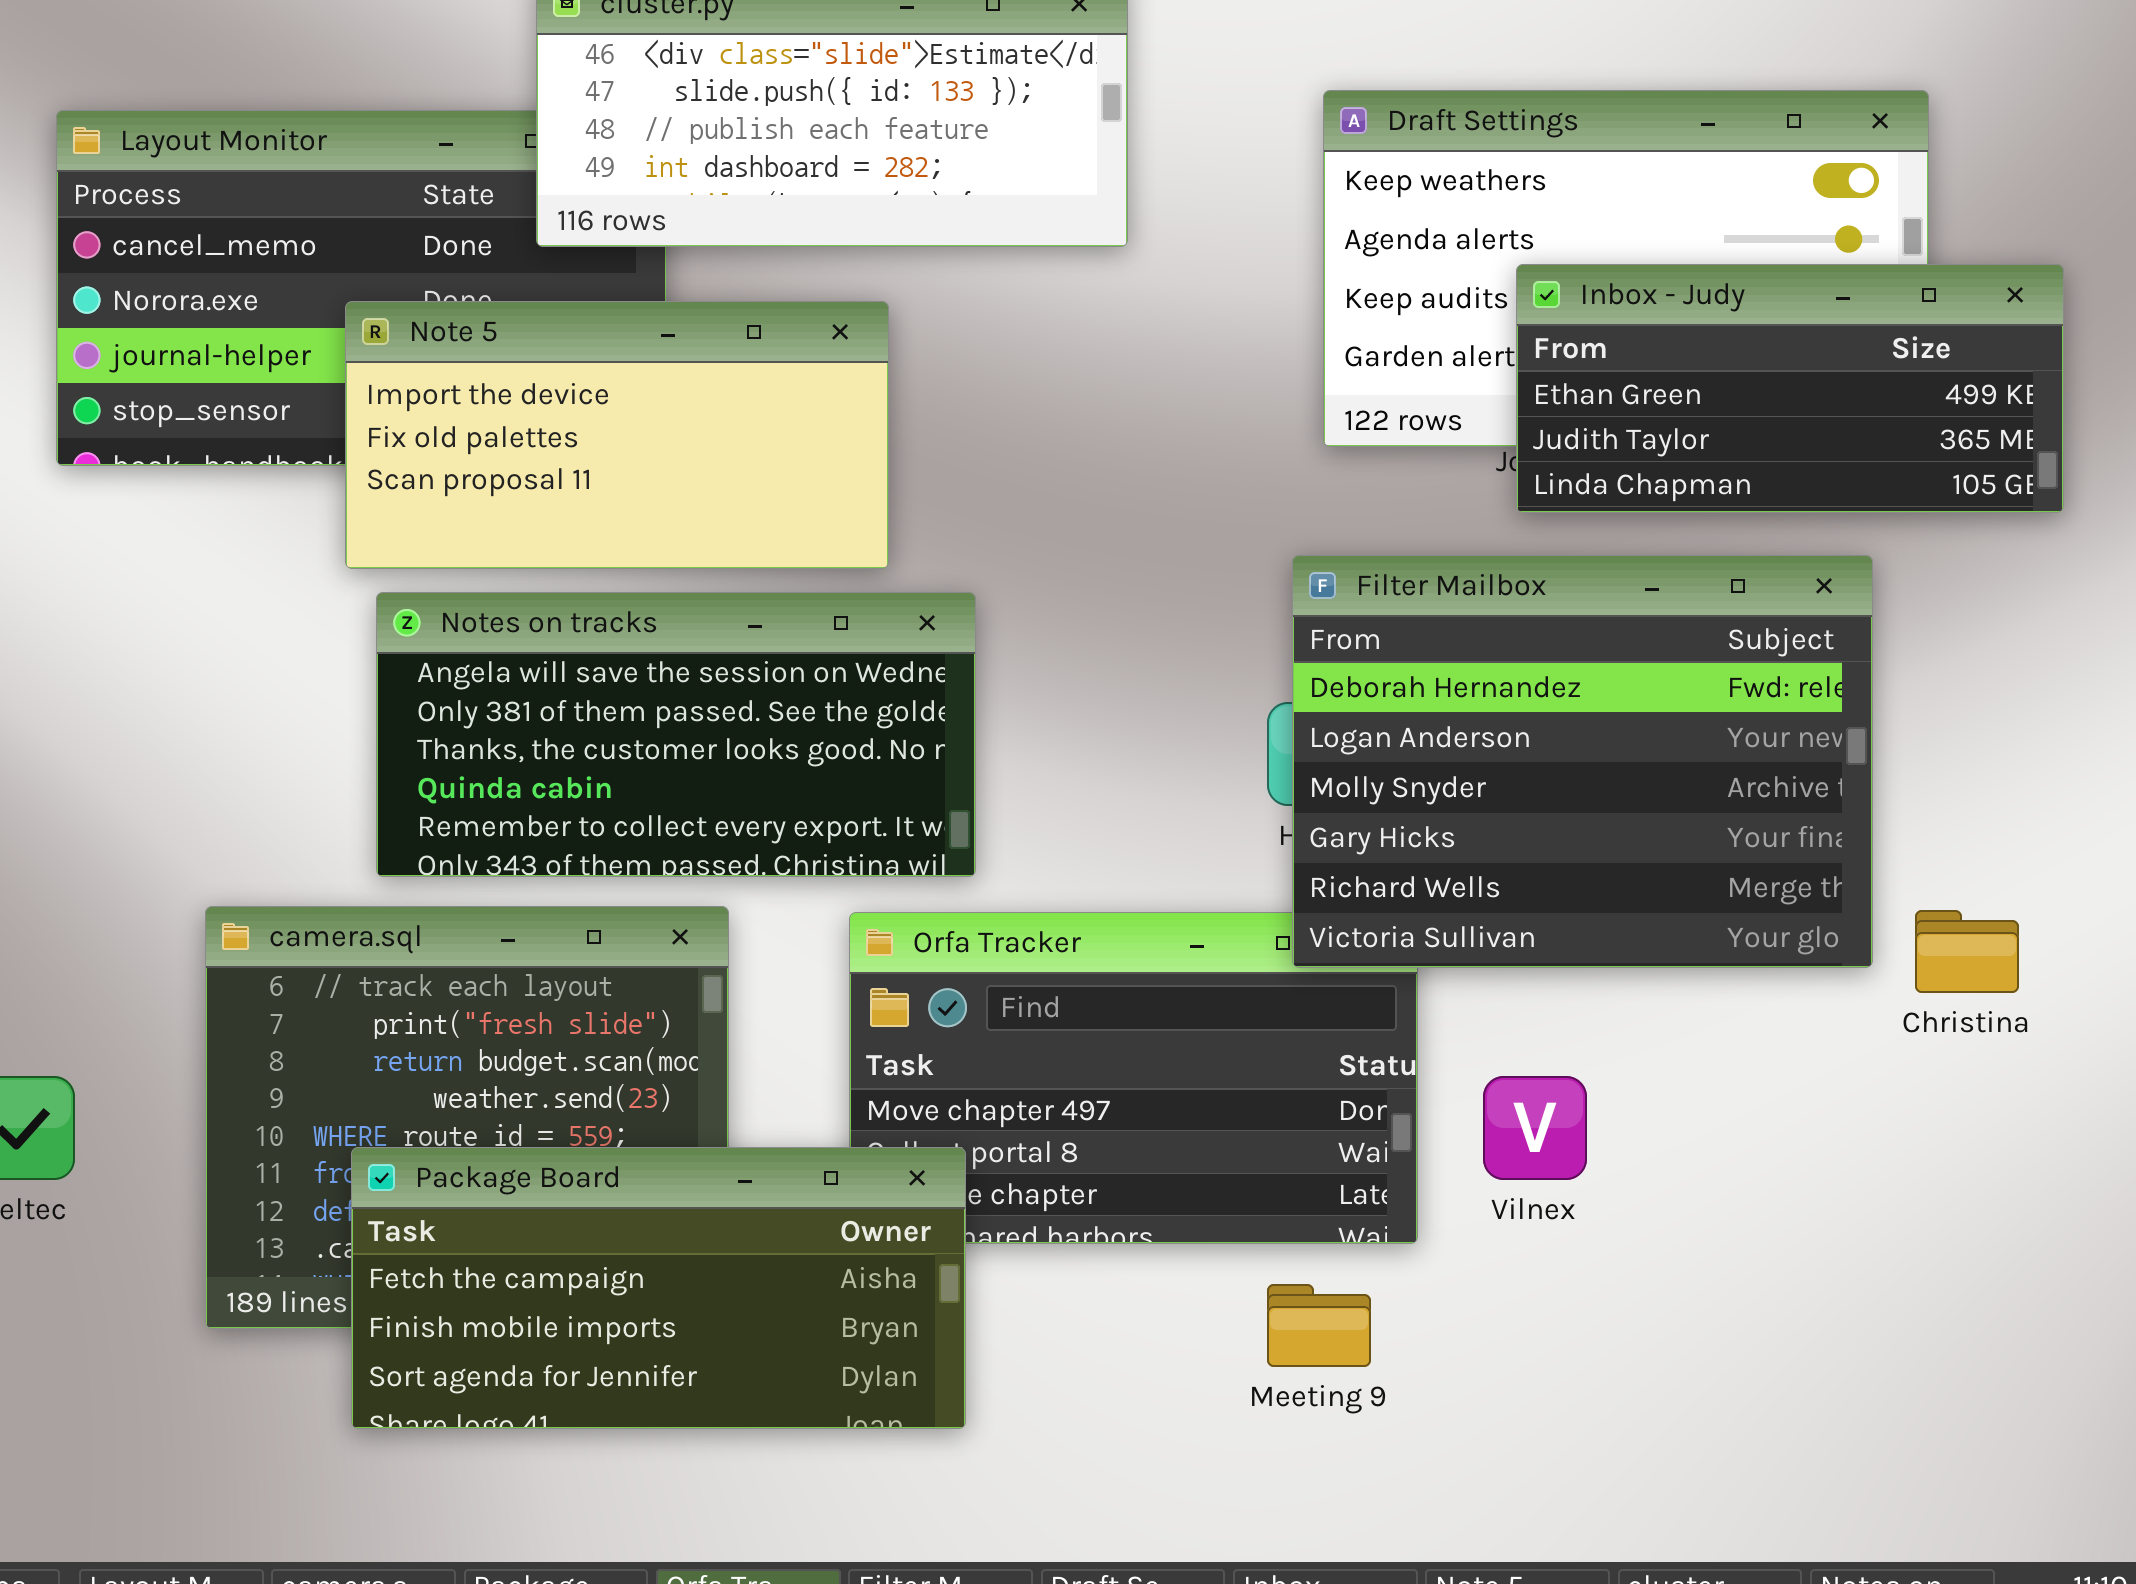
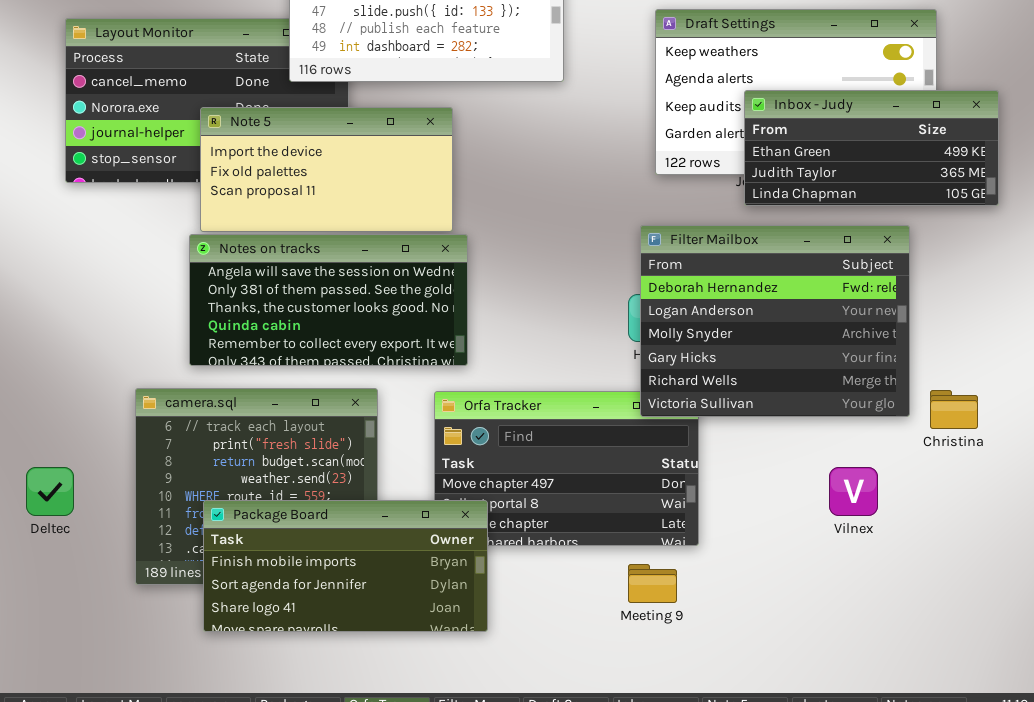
Notes on tracks: [376,592,976,877] -> [189,234,468,366], moved
Vilnex: [1483,1076,1587,1180] -> [829,467,878,516], moved
Package Board: [351,1147,966,1429] -> [203,500,488,632], scrolled down 1 row

